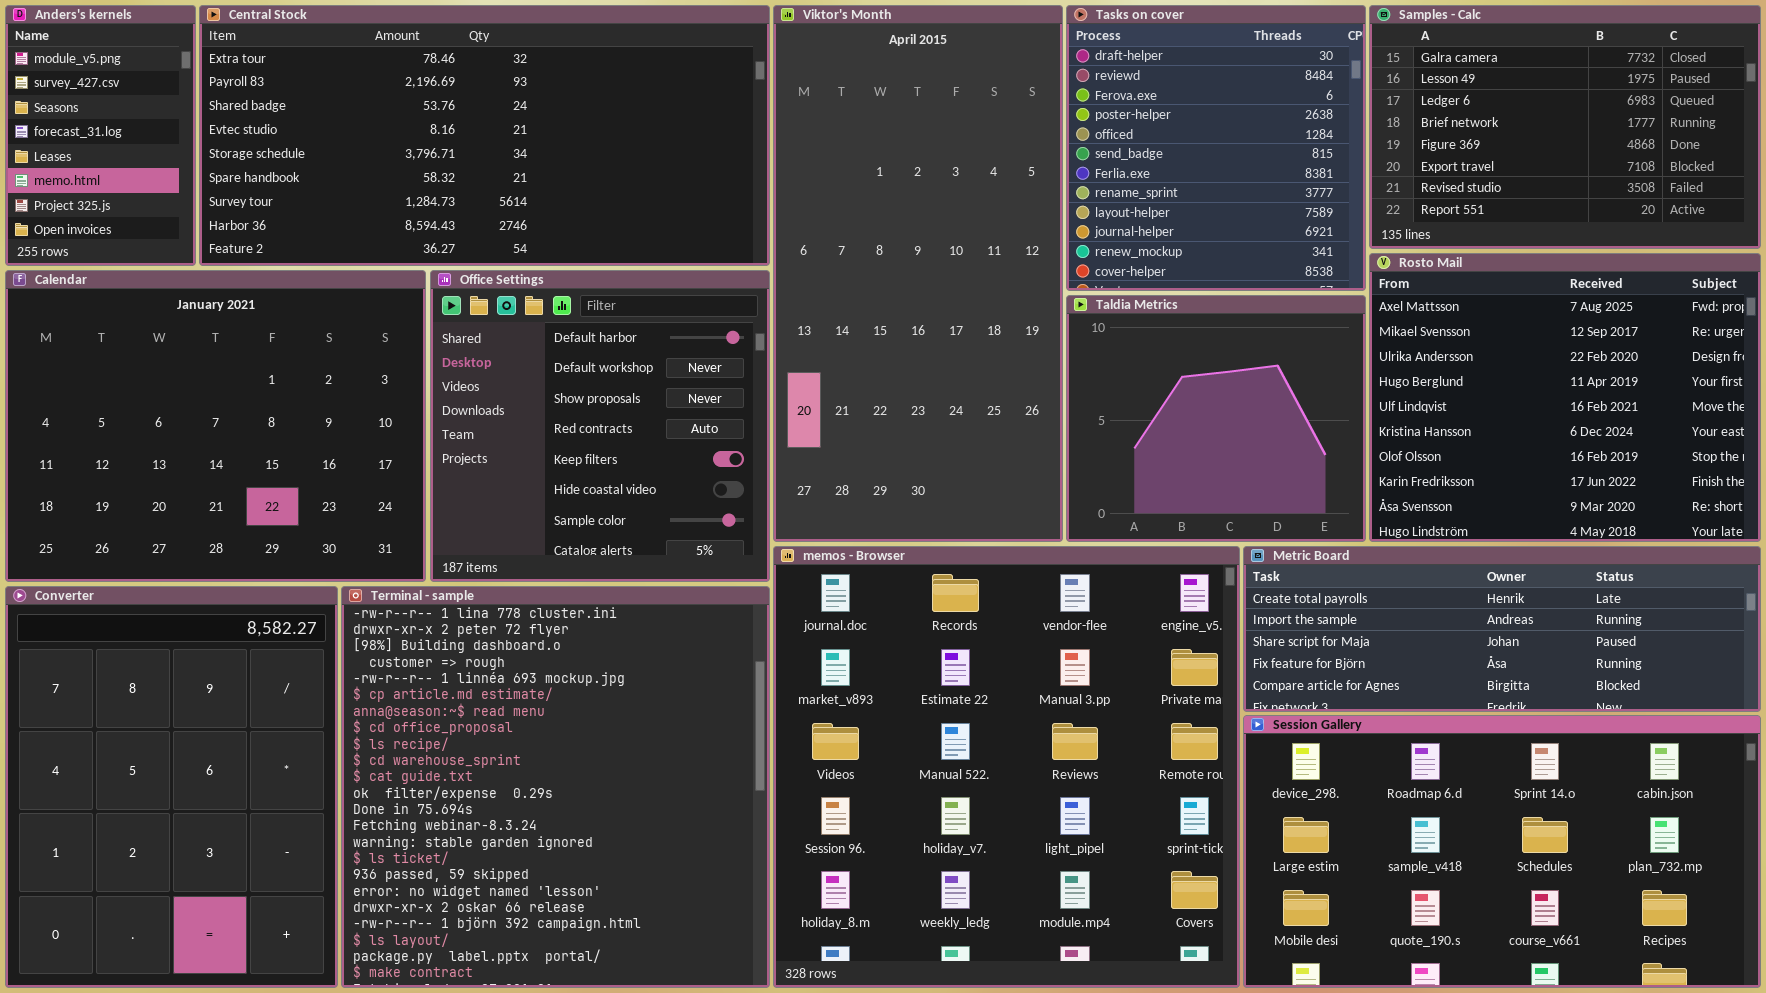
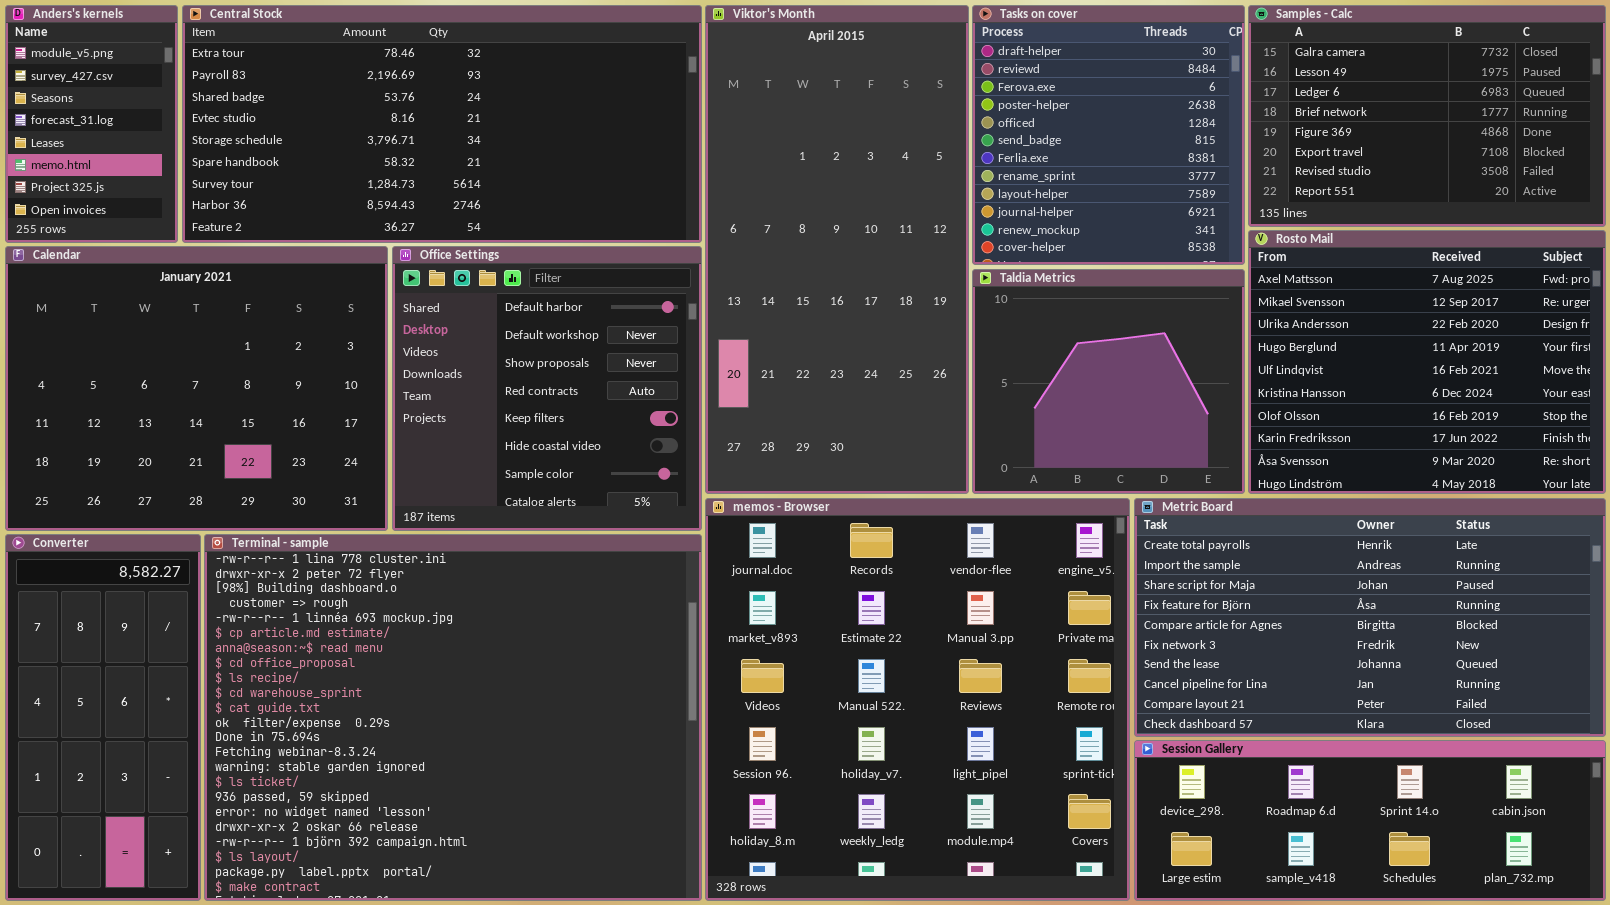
Metric Board: [1243,546,1761,712] -> [1134,498,1606,737], resized
Converter: [5,586,338,988] -> [5,534,201,901], resized
Terminal - sample: [341,586,770,988] -> [204,534,702,901], resized
Session Gallery: [1243,715,1761,988] -> [1134,740,1606,901], resized

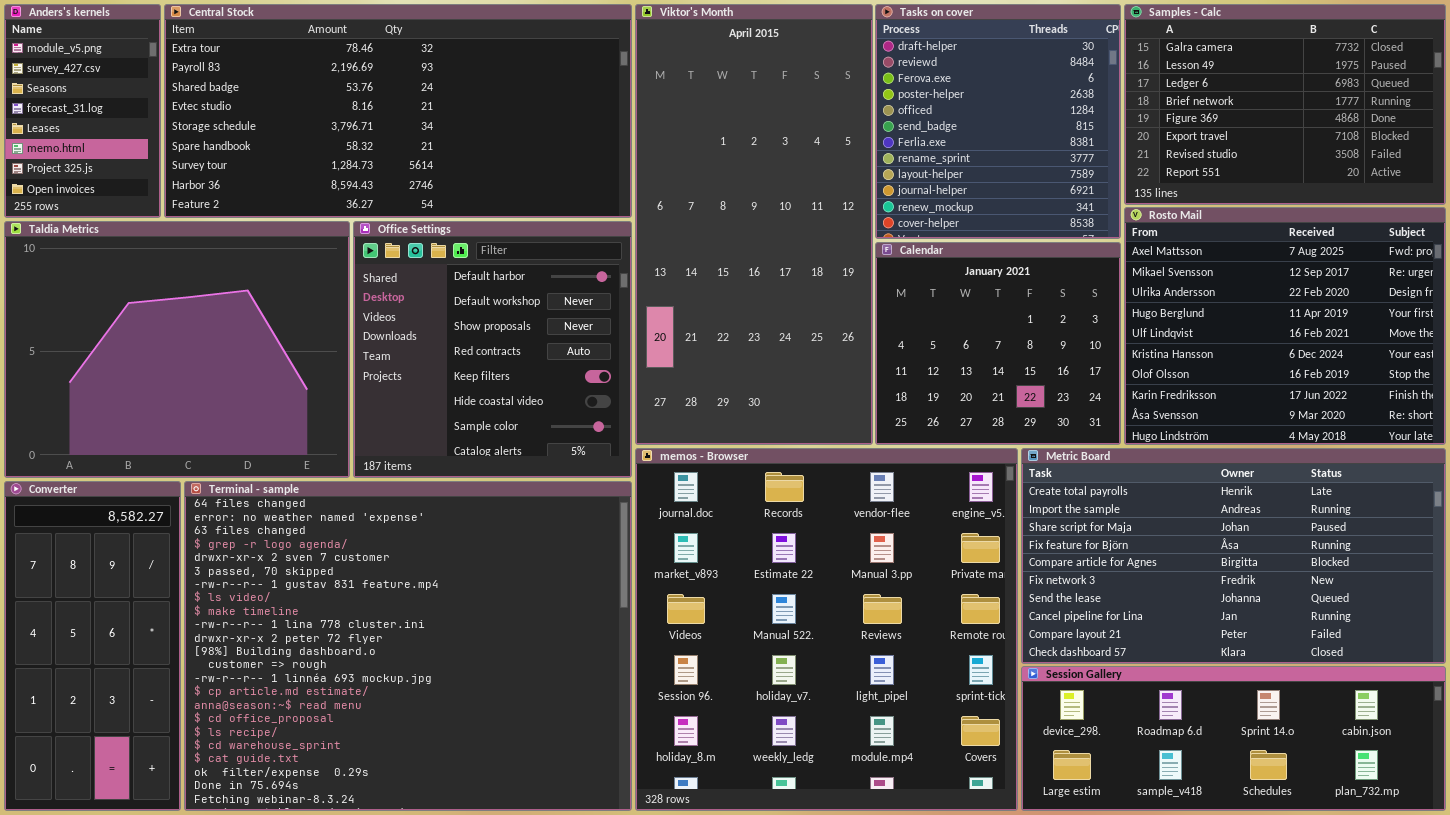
Calendar: [5,246,388,531] -> [875,242,1121,445], moved, resized
Taldia Metrics: [972,269,1245,494] -> [4,221,350,478], moved, resized
Terminal - sample: [204,534,702,901] -> [184,481,632,811], scrolled up 9 rows

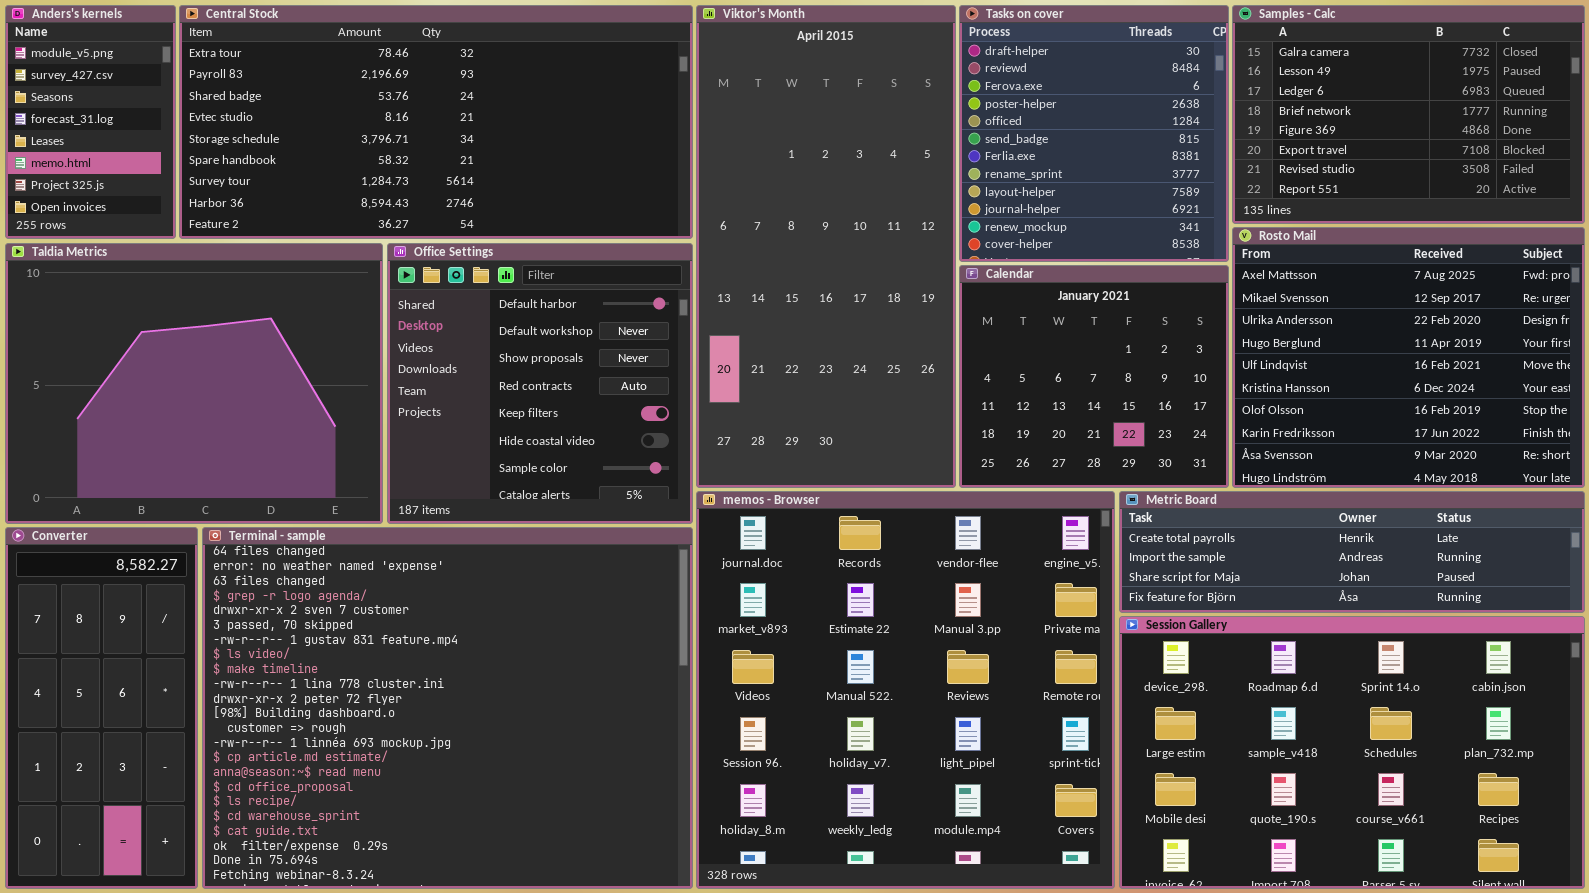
Metric Board: [1021,448,1446,664] -> [1119,491,1585,613], resized
Session Gallery: [1021,666,1446,811] -> [1119,616,1585,889], resized

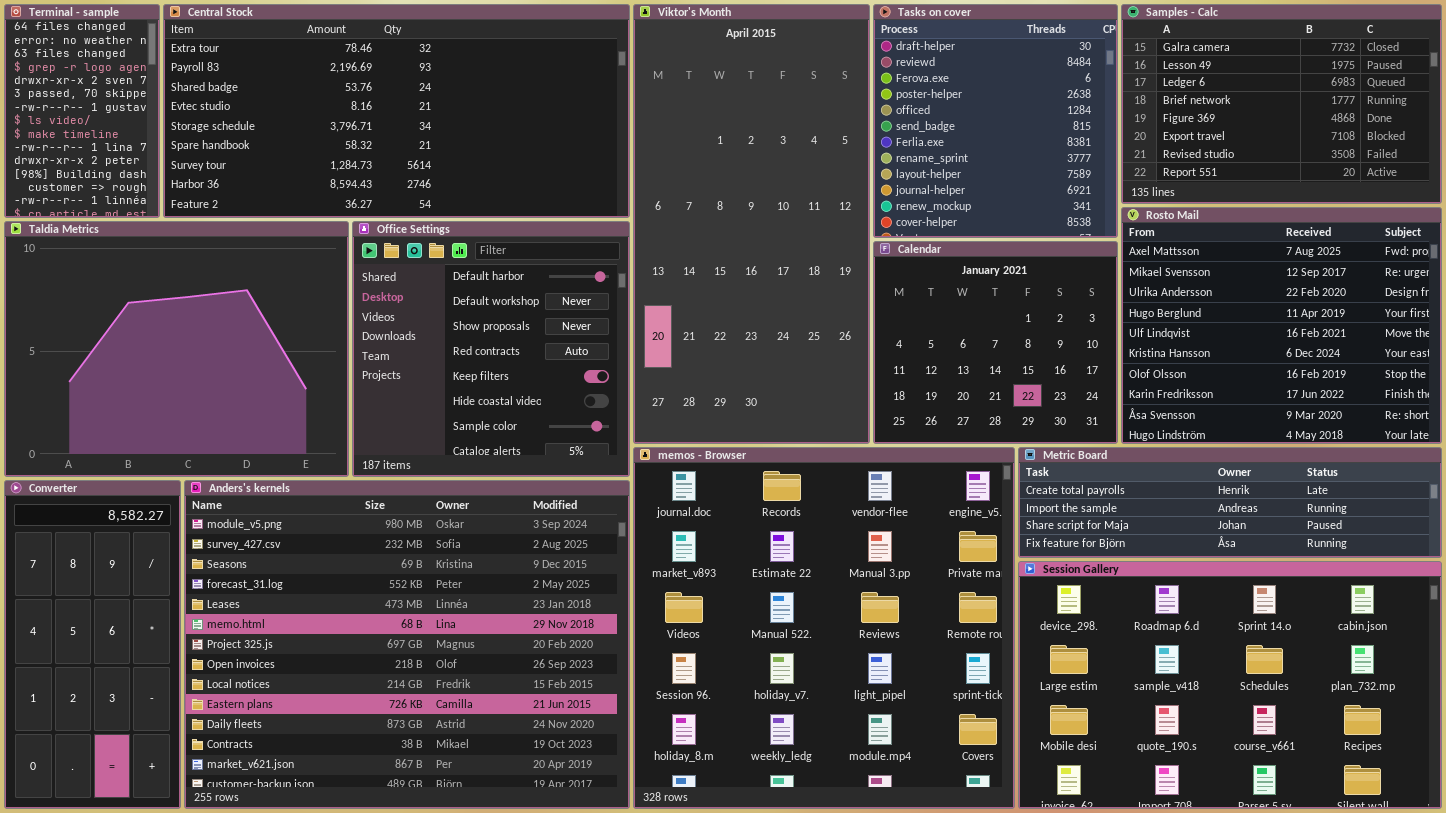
Anders's kernels: [5,5,176,239] -> [184,480,630,809], moved, resized
Terminal - sample: [202,527,693,889] -> [4,4,160,218], moved, resized

